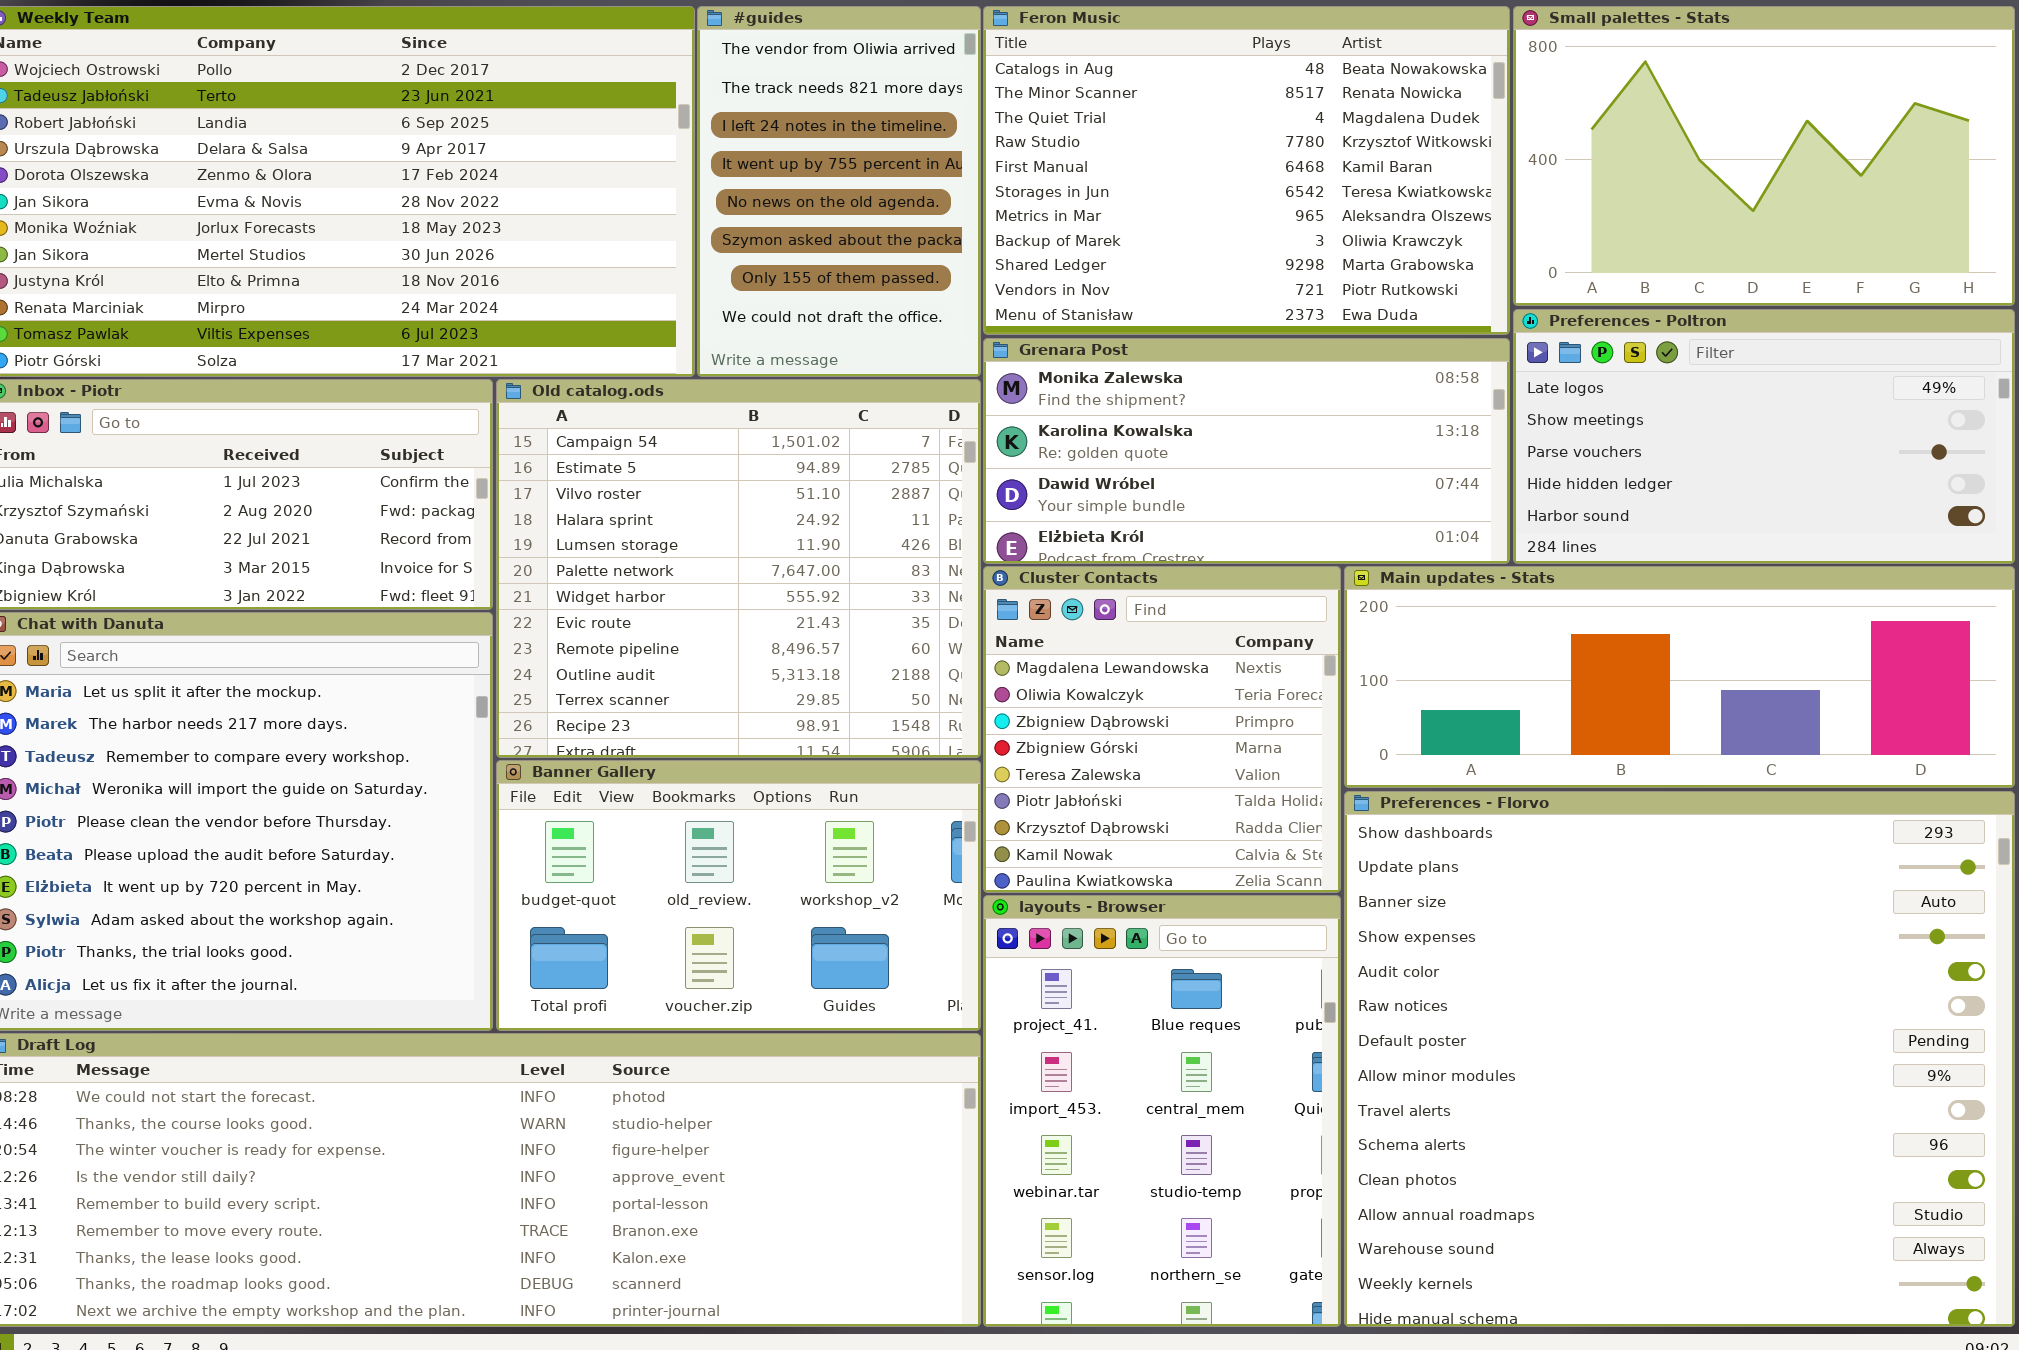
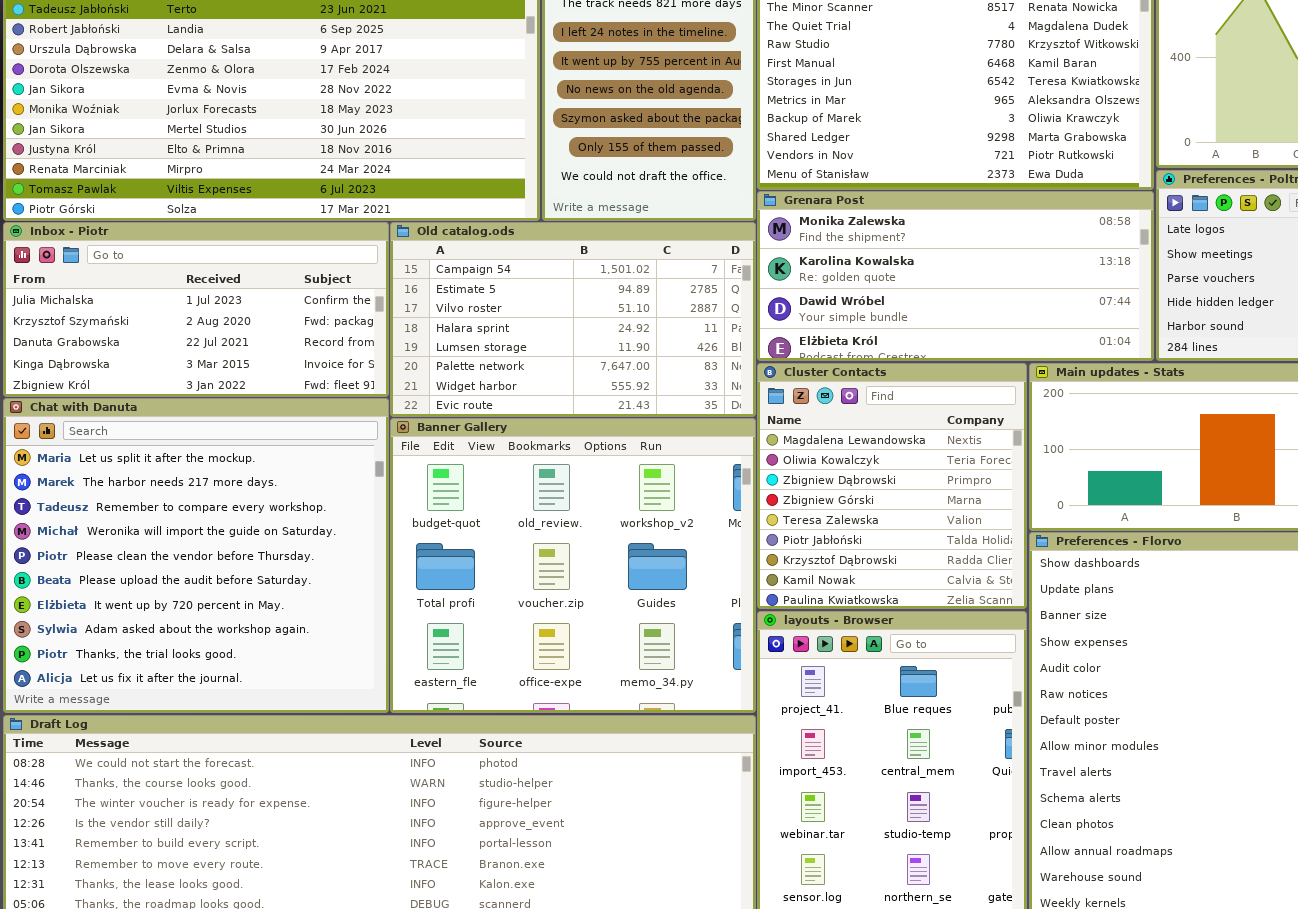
Old catalog.ods: [496,379,981,758] -> [390,222,756,417], resized
Banner Gallery: [496,760,981,1031] -> [390,418,756,713], resized

